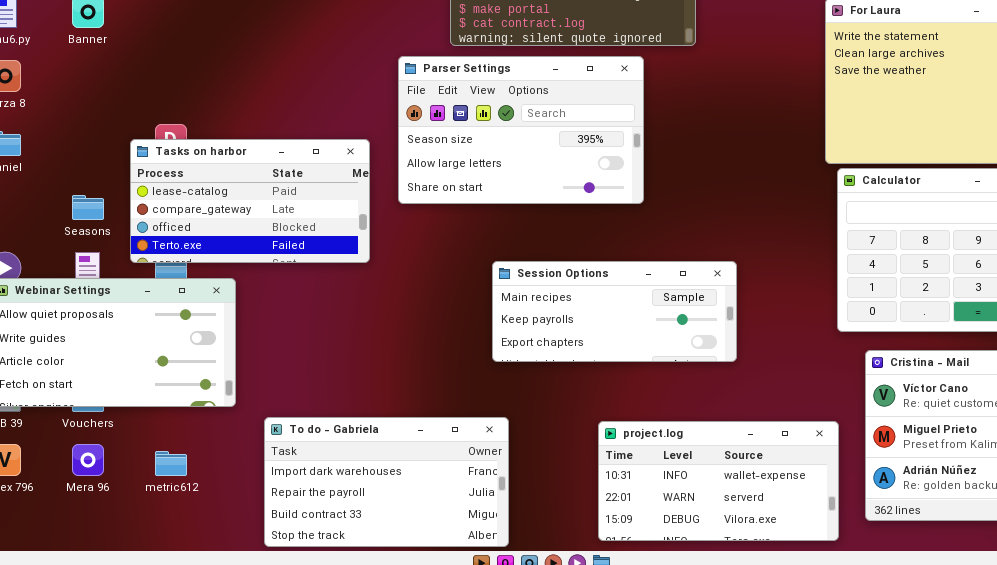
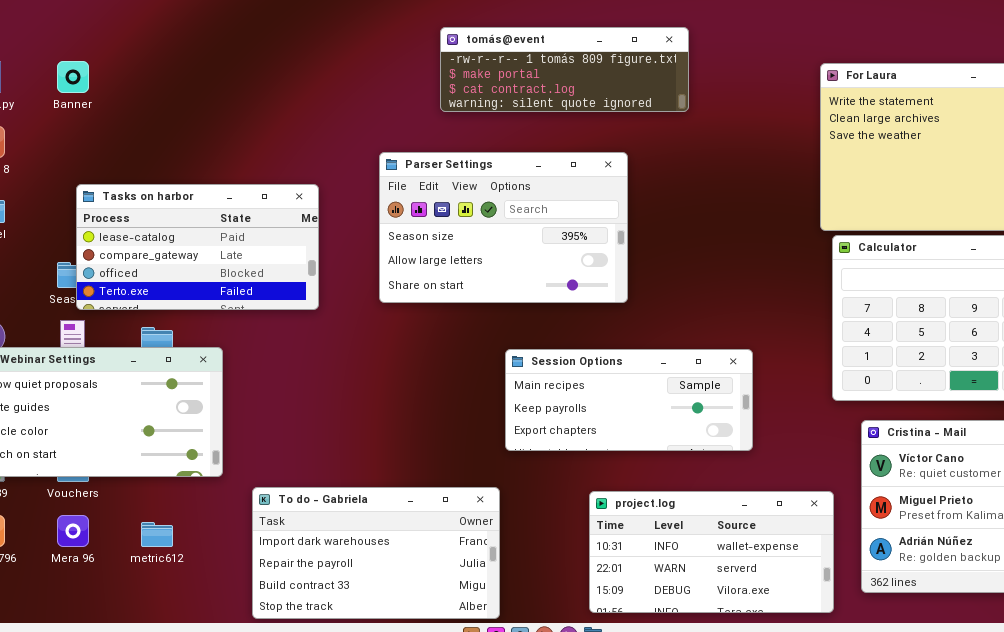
Parser Settings: [398,56,644,204] -> [379,152,628,303], moved
Tasks on harbor: [130,139,370,263] -> [76,184,319,310], moved
Session Options: [492,261,737,362] -> [505,349,753,451], moved

